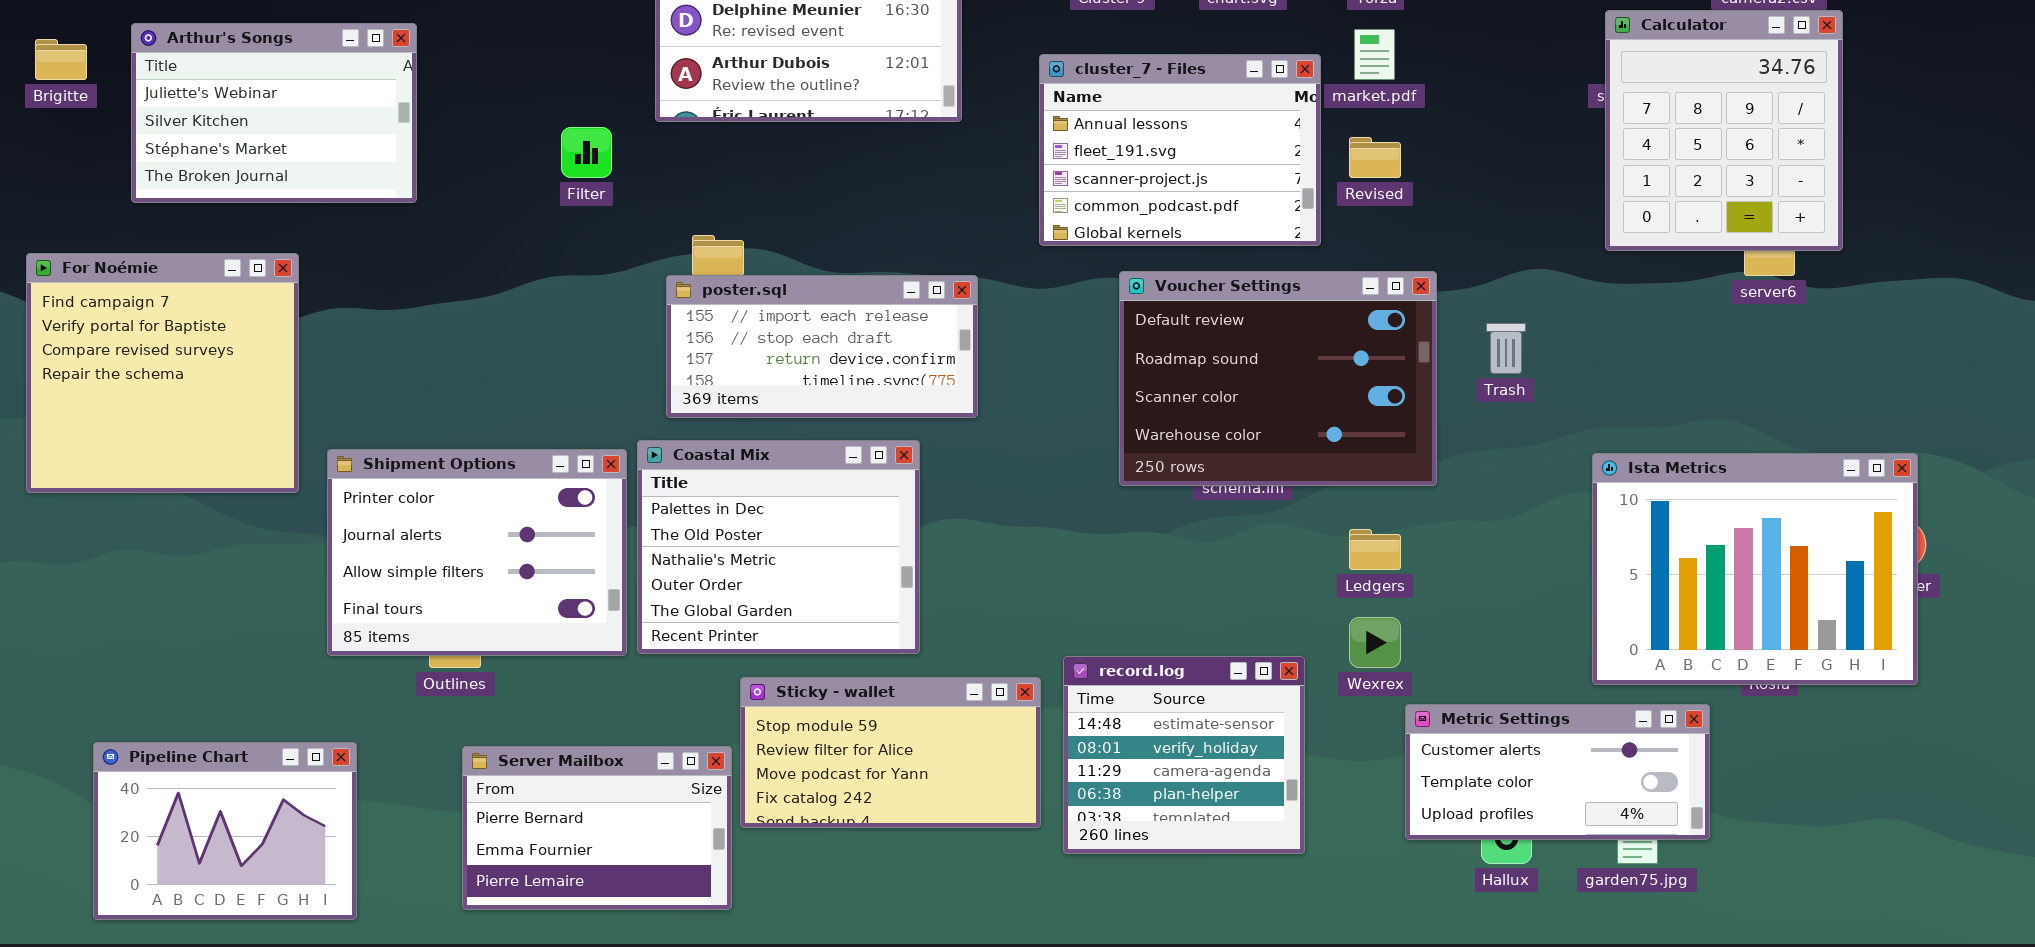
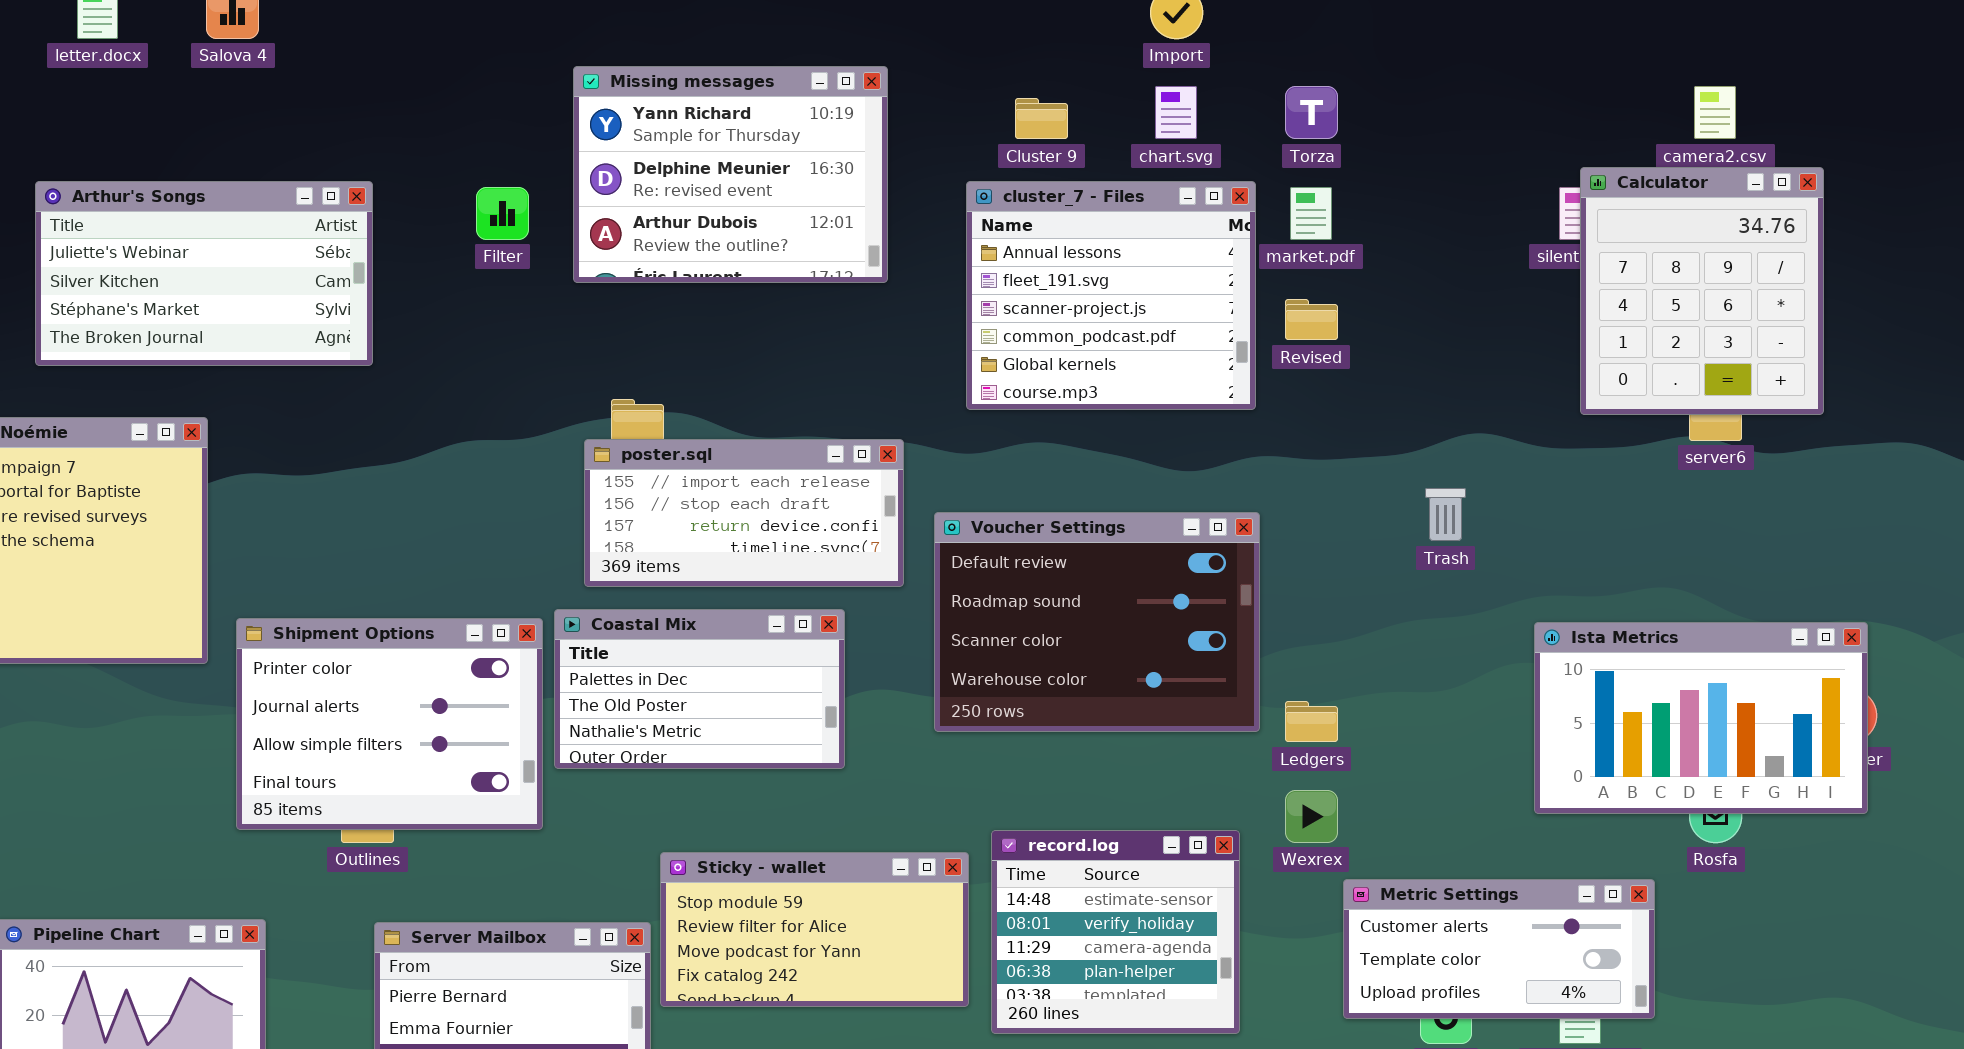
Calculator: [1605,10,1843,251] -> [1580,167,1824,415], moved
Arthur's Songs: [131,23,417,203] -> [35,181,373,366], resized
cluster_7 - Files: [1039,54,1321,246] -> [966,181,1256,410], resized
Filter: [561,127,612,178] -> [476,187,529,240], moved
Voucher Settings: [1119,271,1437,486] -> [934,512,1260,732], moved
Coastal Mix: [637,440,920,654] -> [554,609,845,769], resized
Ista Metrics: [1592,453,1918,685] -> [1534,622,1868,814], resized

